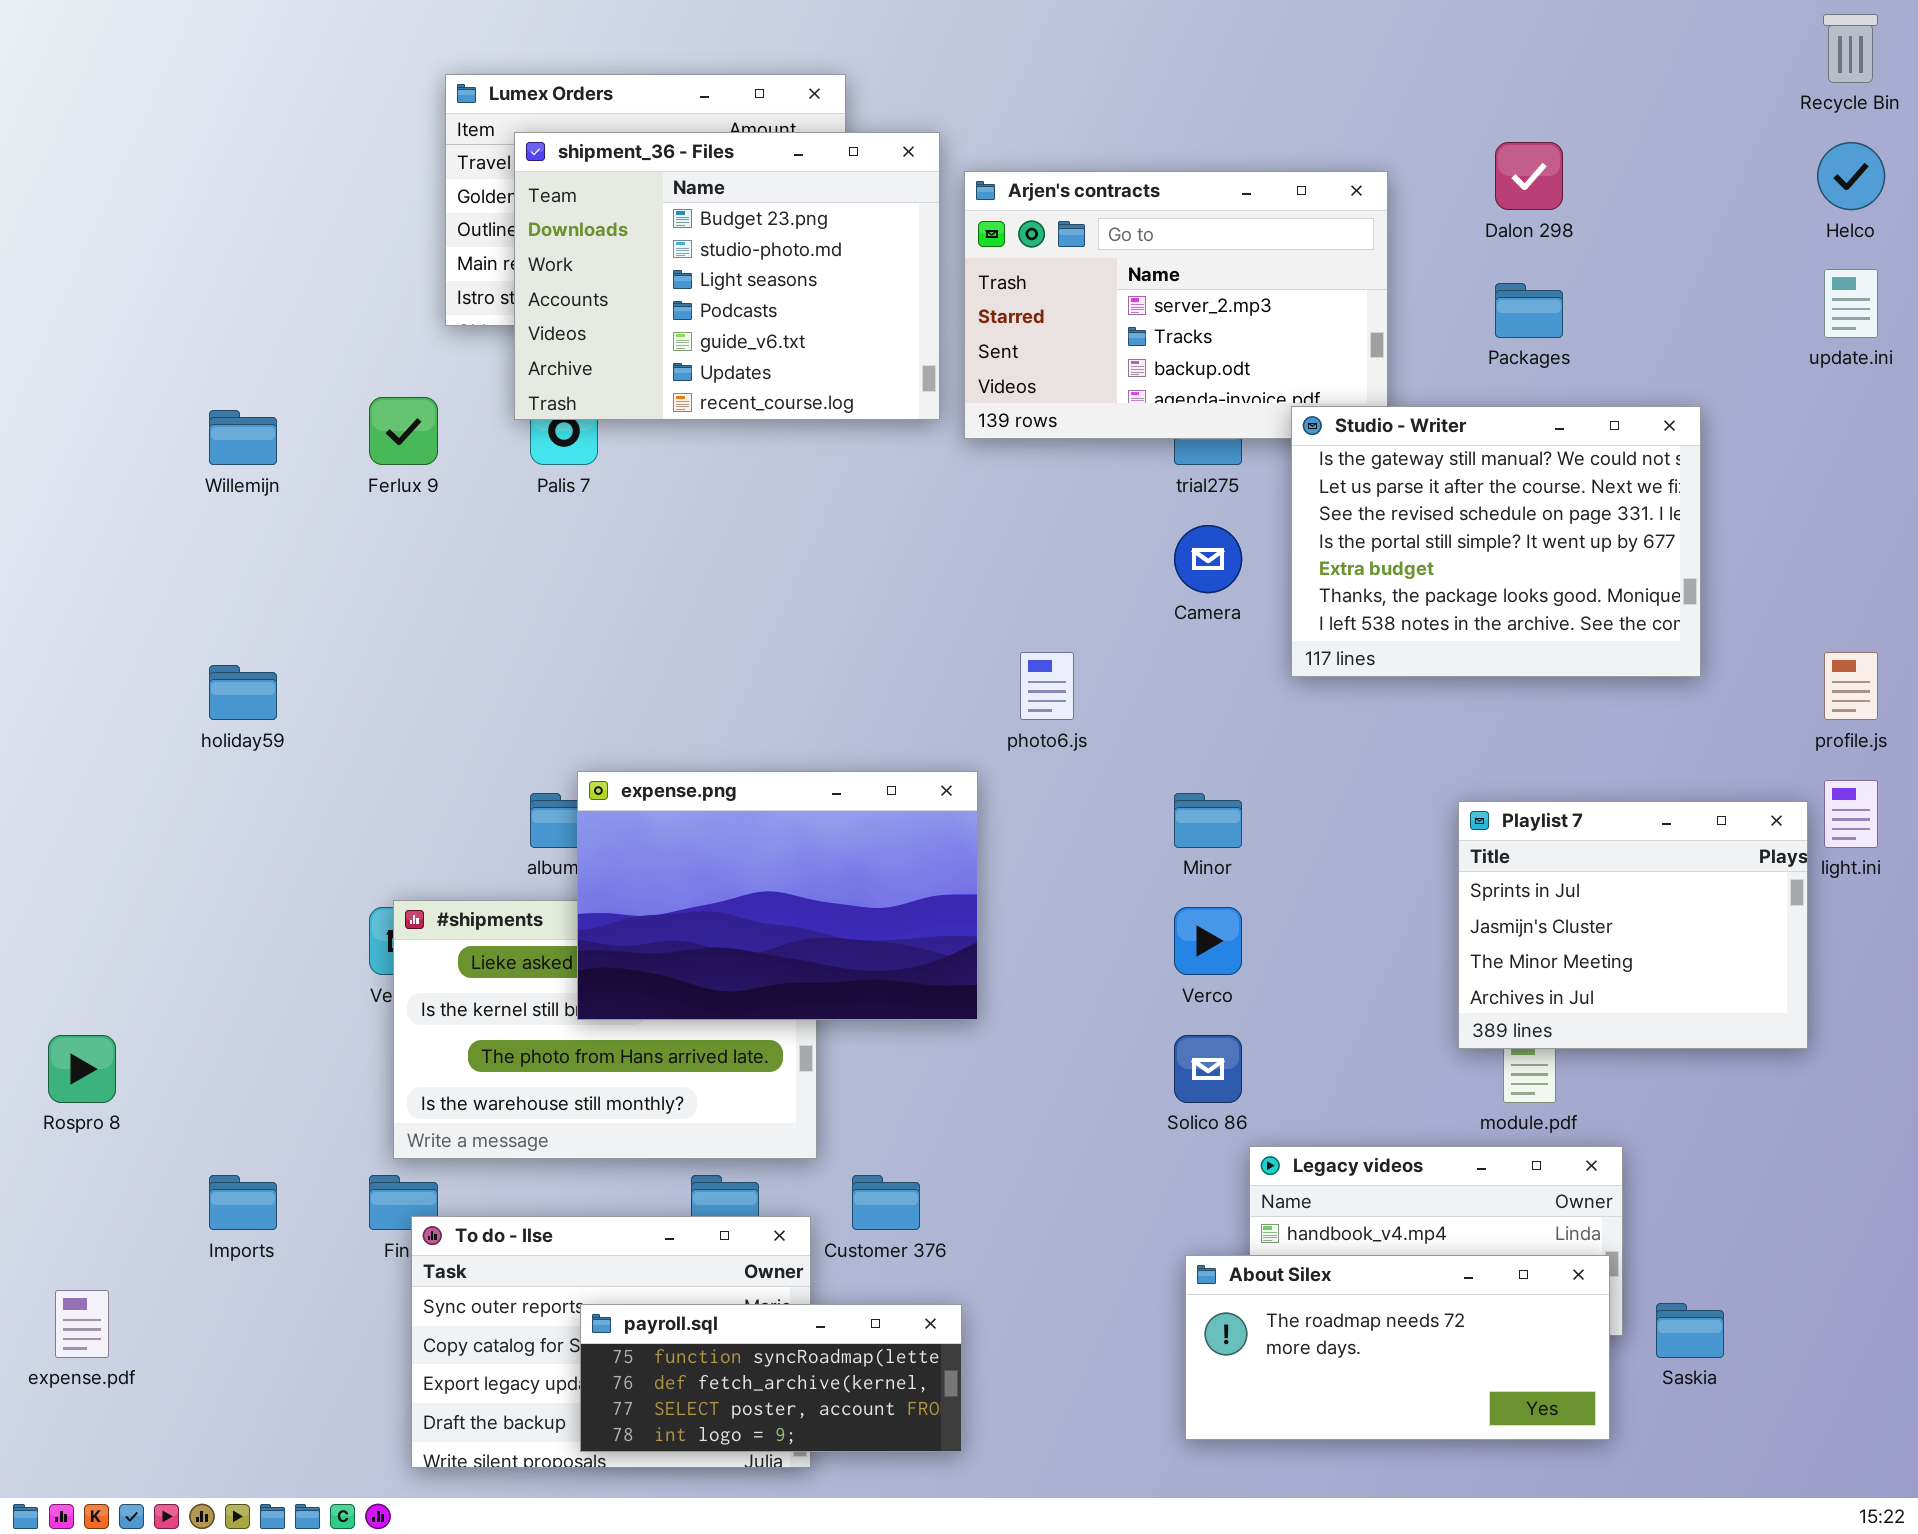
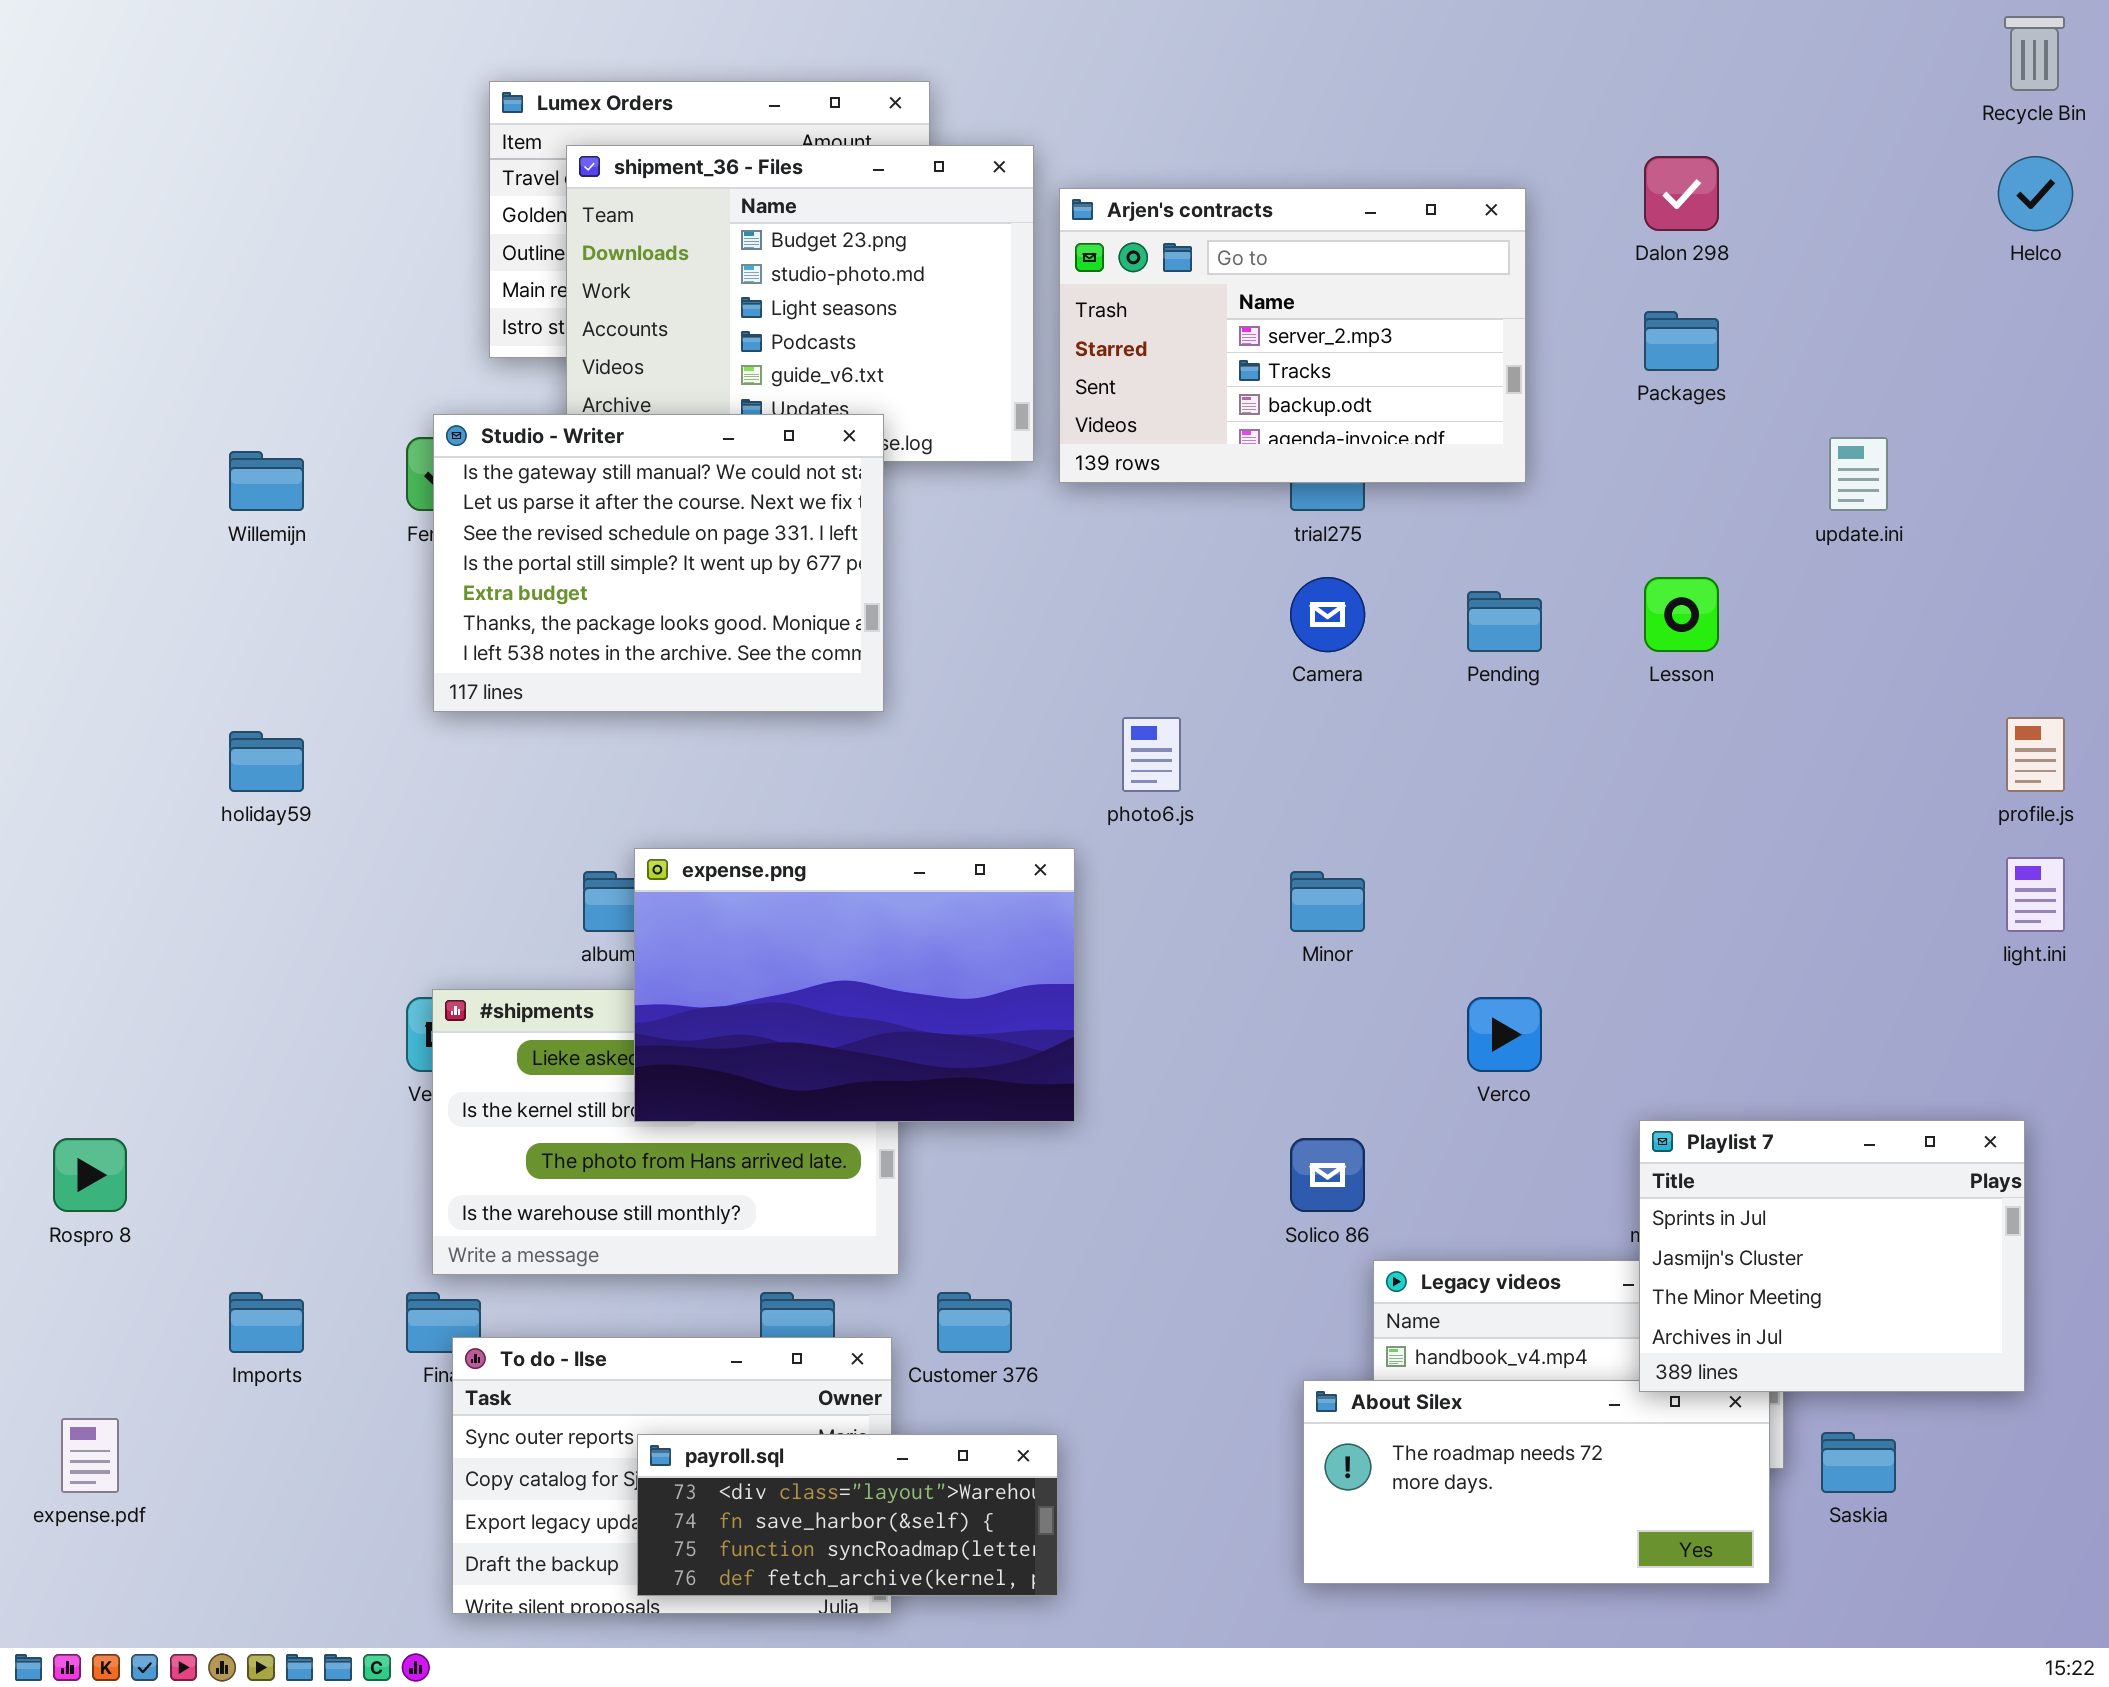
update.ini: [1824,269,1878,338] -> [1829,437,1888,511], moved
Studio - Writer: [1291,406,1701,677] -> [433,414,884,712], moved
Playlist 7: [1458,801,1808,1049] -> [1639,1120,2025,1392], moved
Verco: [1174,907,1242,975] -> [1467,997,1542,1072], moved
payroll.sql: [580,1304,962,1452] -> [637,1434,1058,1596], scrolled up 2 rows

